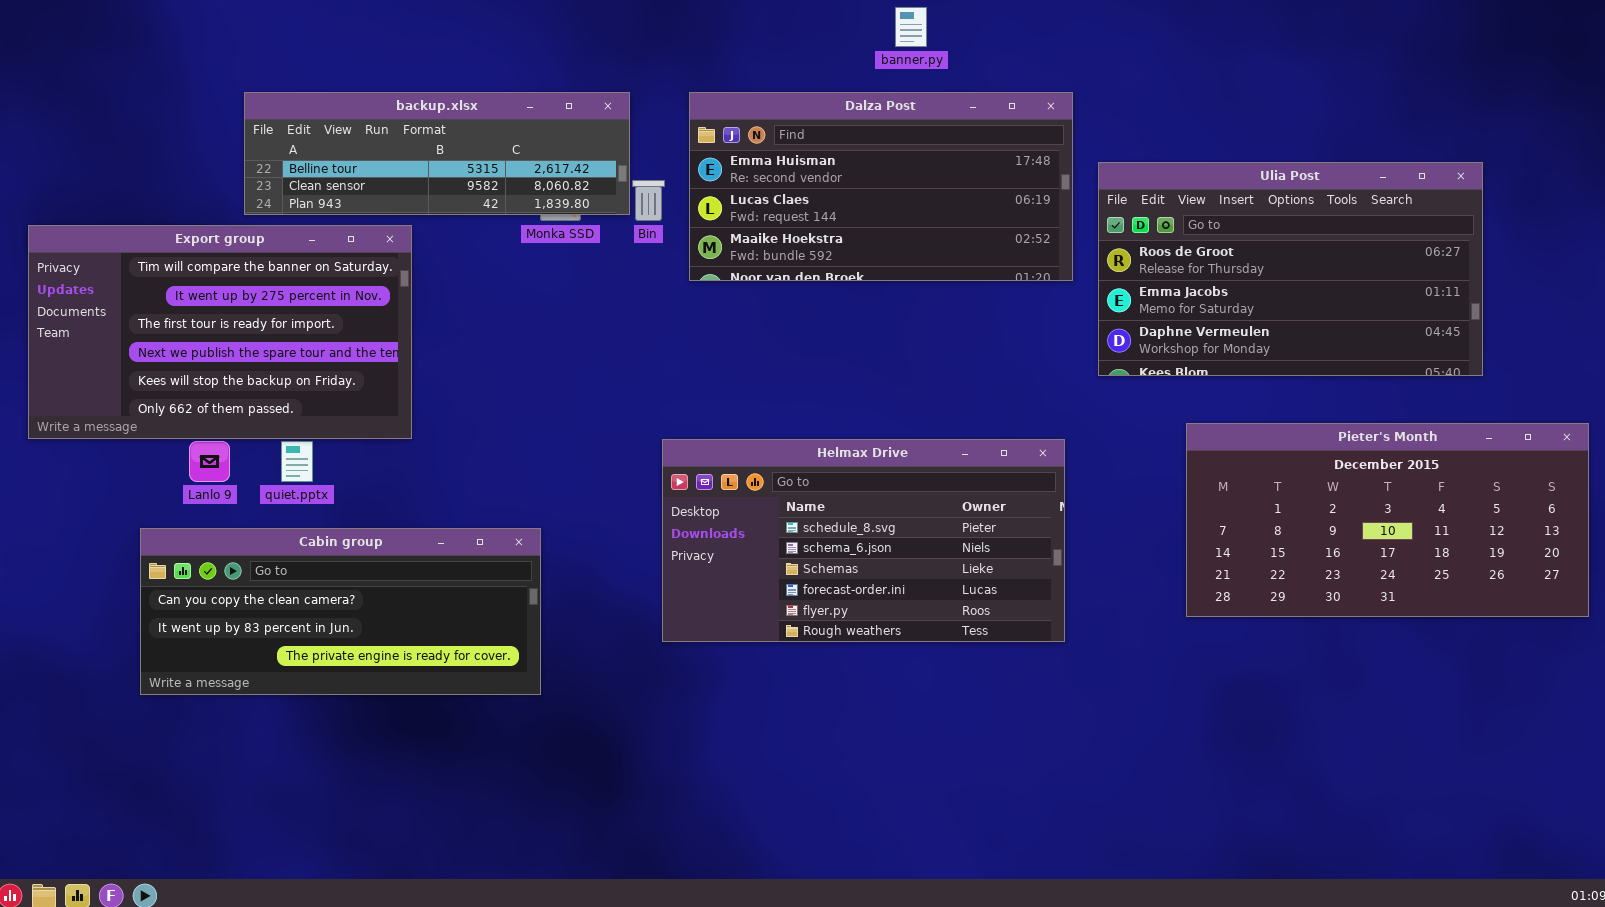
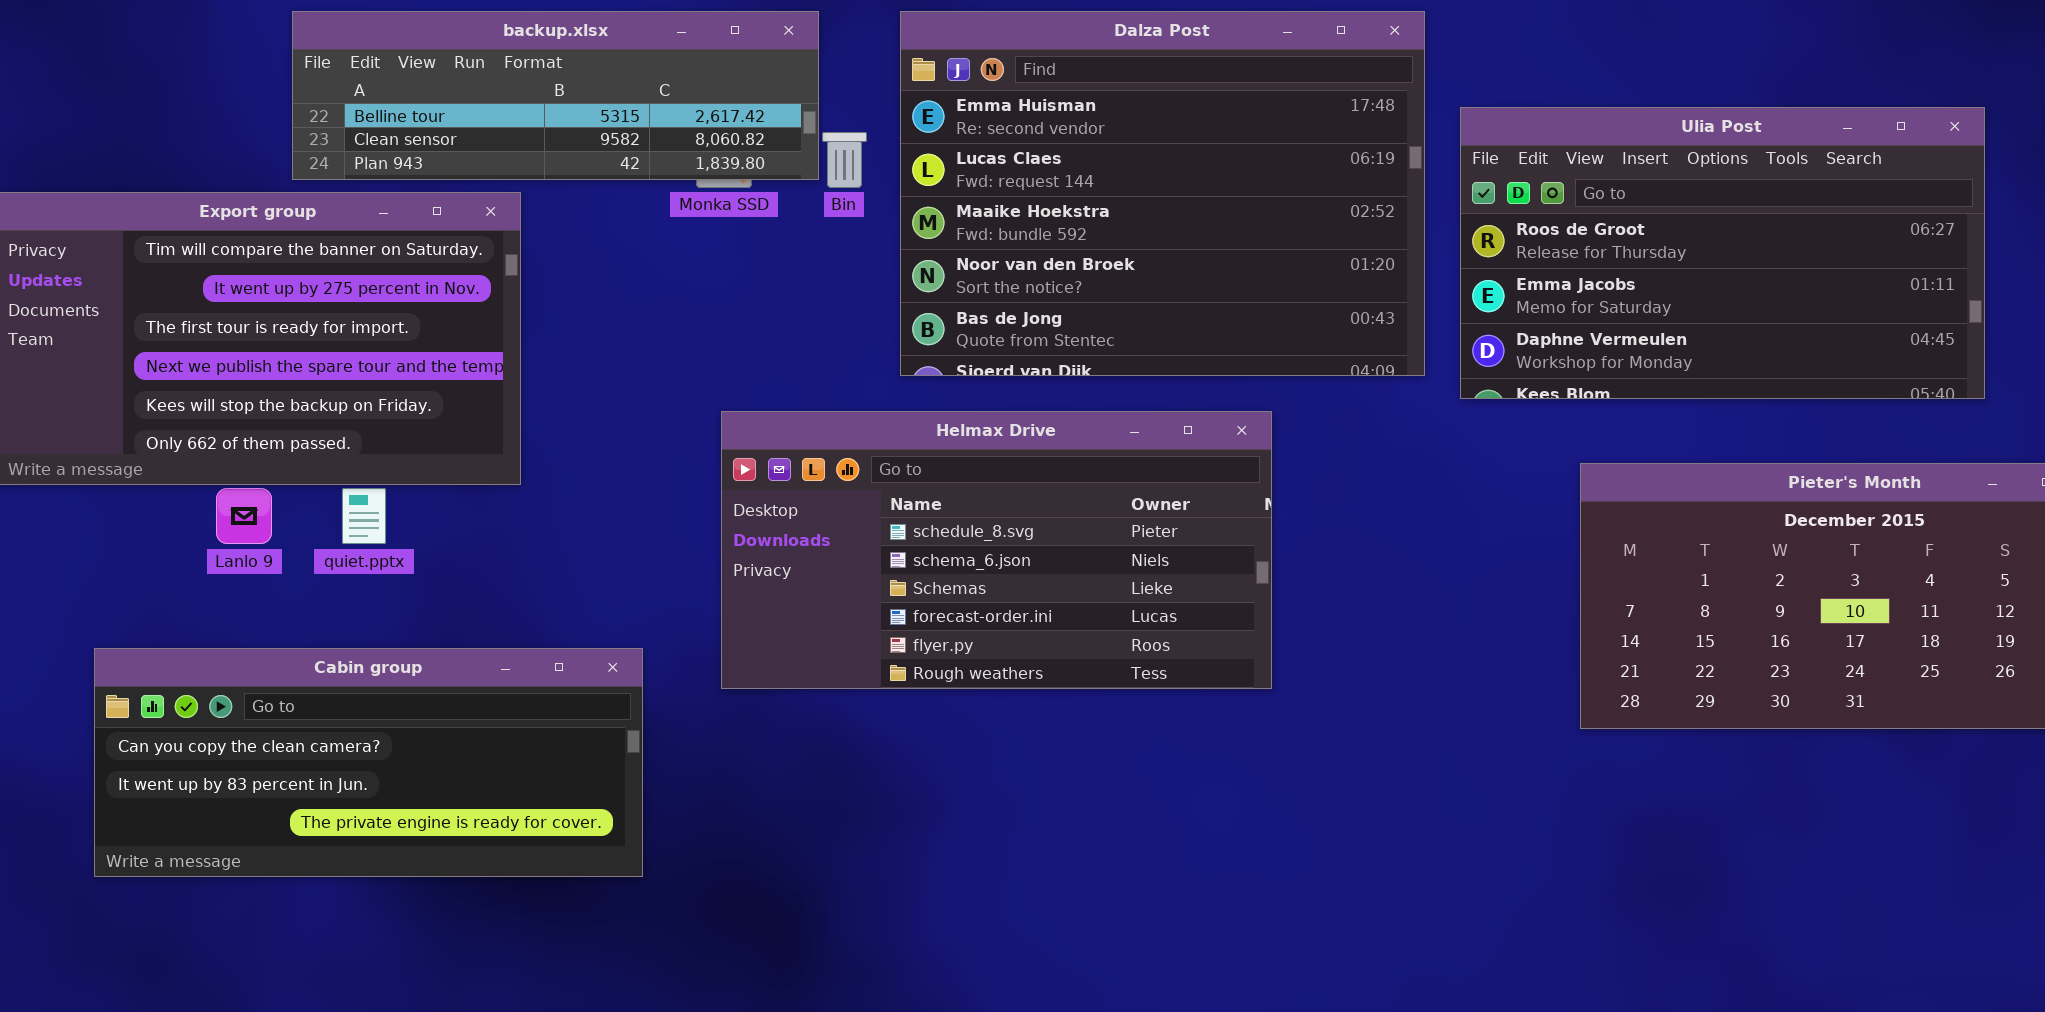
Dalza Post: [689,92,1073,281] -> [900,11,1425,376], resized
Helmax Drive: [662,439,1065,642] -> [721,411,1272,689], moved
Cabin group: [140,528,541,695] -> [94,648,643,877], moved

